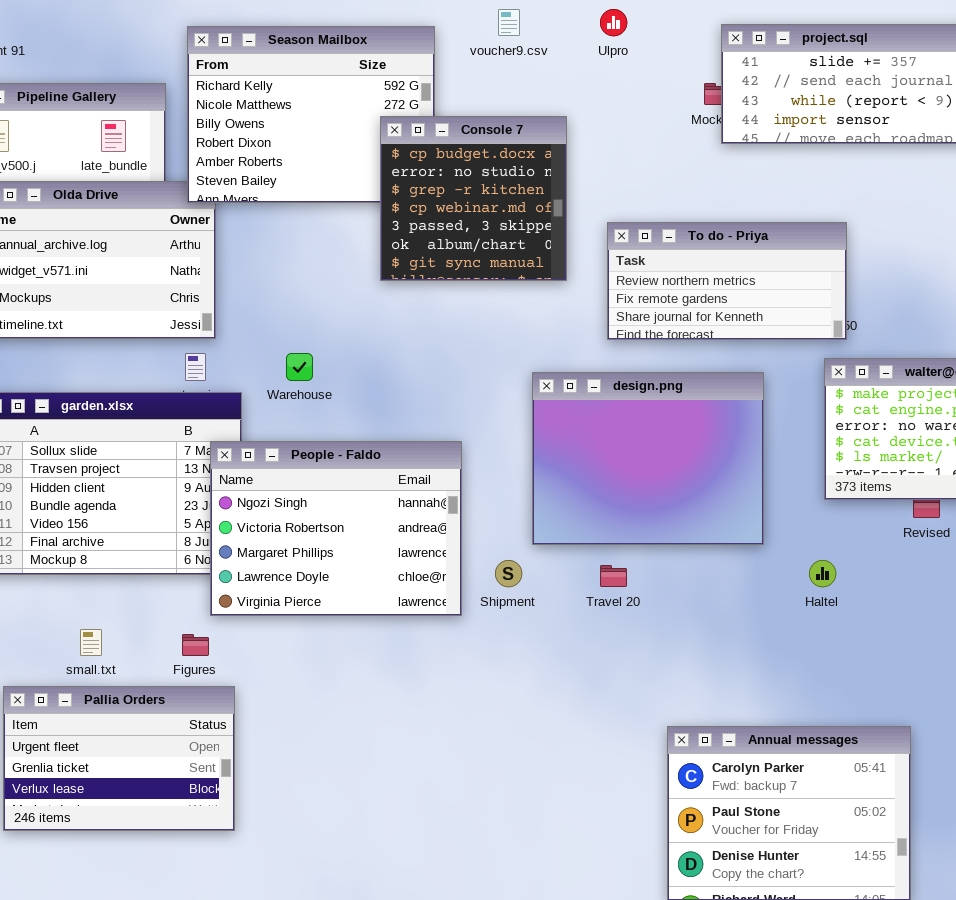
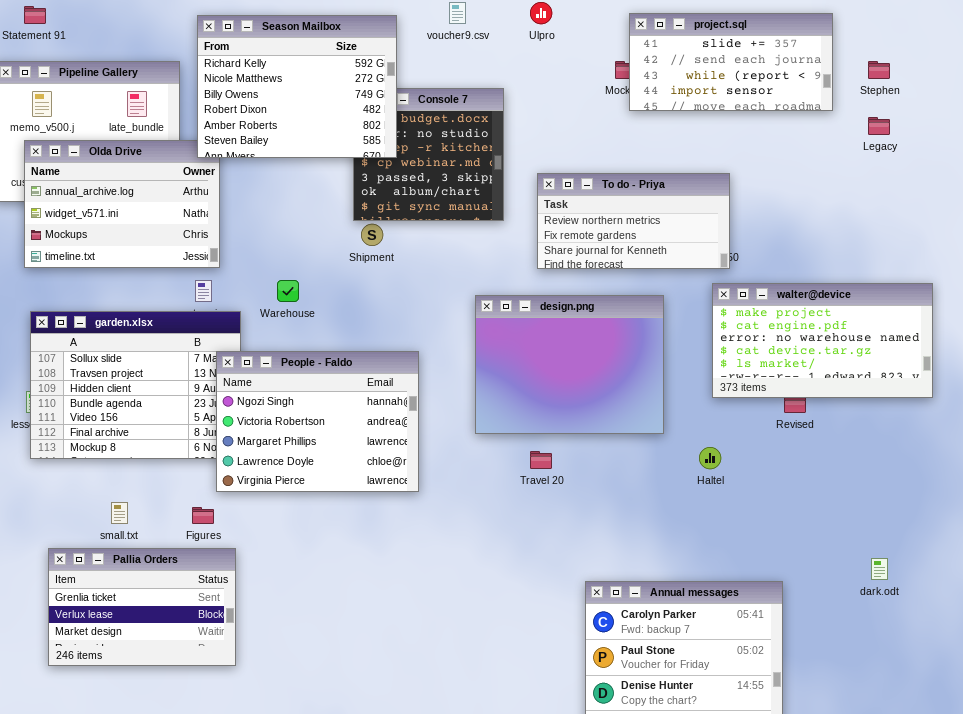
Season Mailbox: [187,26,435,203] -> [197,15,397,158], raised
Shipment: [495,560,522,587] -> [361,224,383,246], moved
Pallia Orders: [3,686,235,831] -> [48,548,236,666], scrolled down 1 row

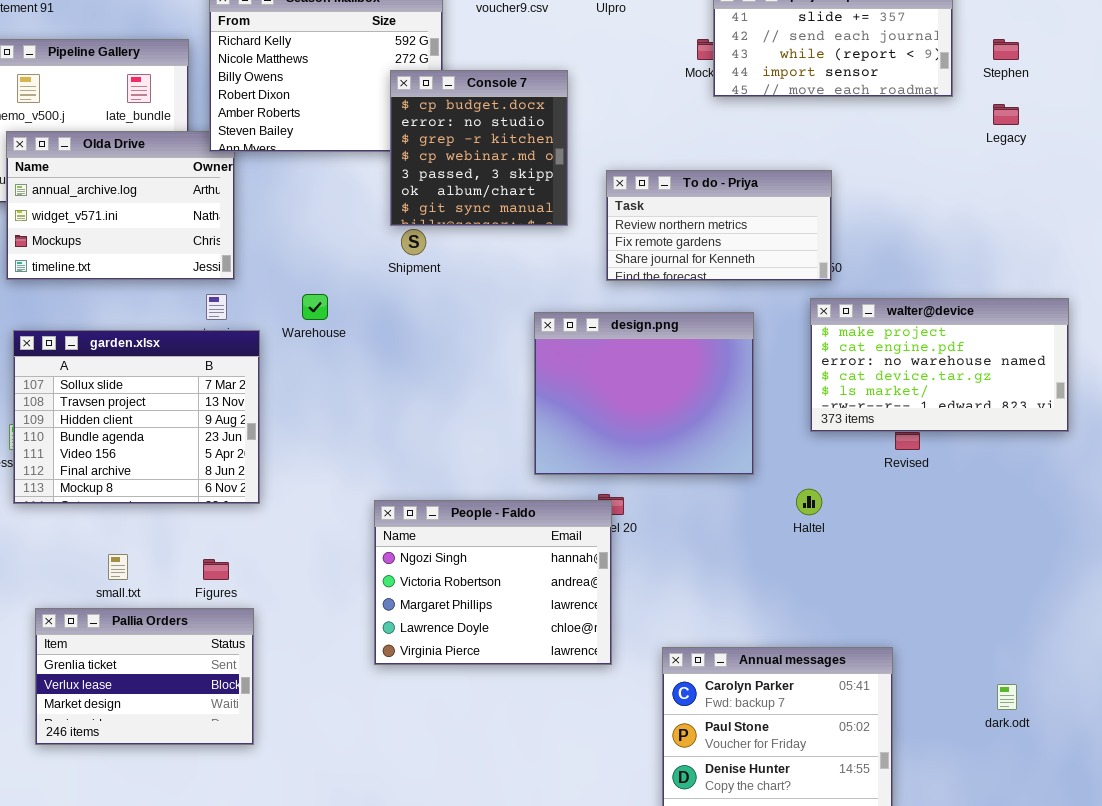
Console 7: [353,88,504,221] -> [390,70,568,226], raised
People - Faldo: [216,351,419,492] -> [374,500,612,665], moved
dark.odt: [871,558,888,580] -> [997,684,1017,710], moved

